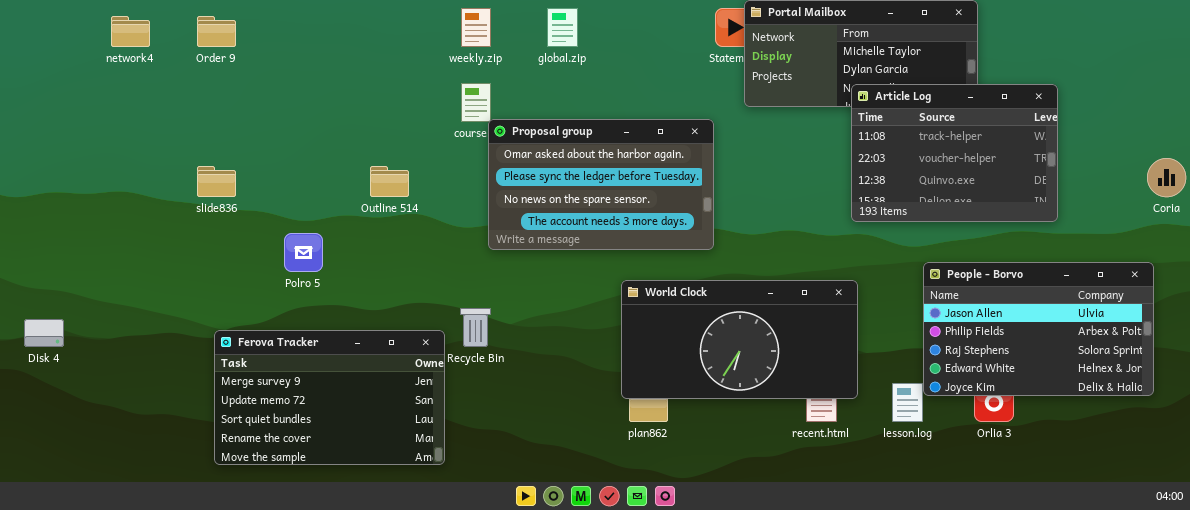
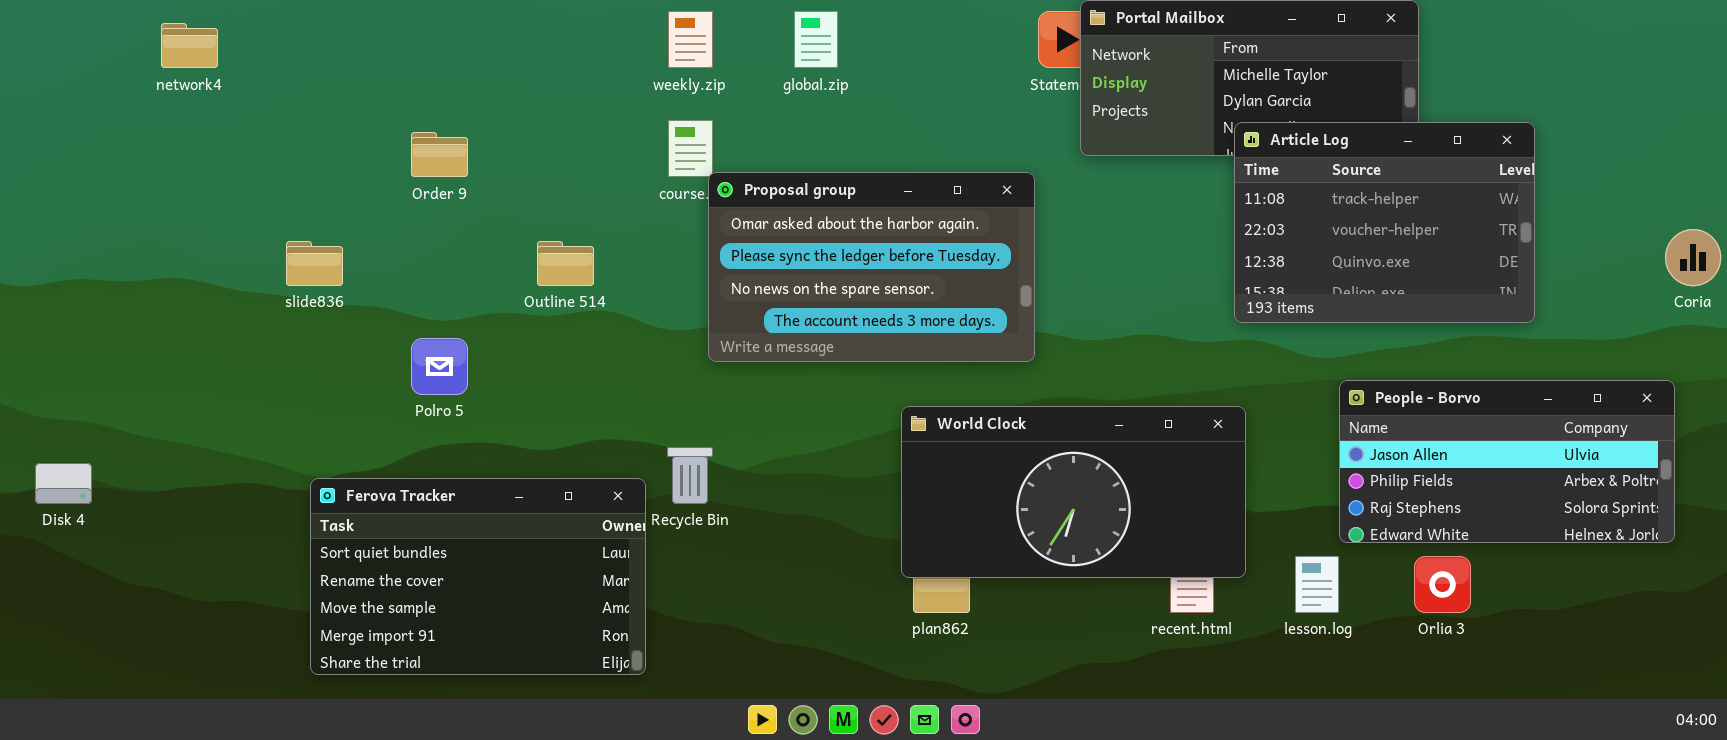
Order 9: [197,16,236,47] -> [411,132,468,177], moved
People - Borvo: [923,262,1154,396] -> [1339,380,1675,543], resized
Ferova Tracker: [214,330,445,465] -> [310,478,646,675], scrolled down 2 rows

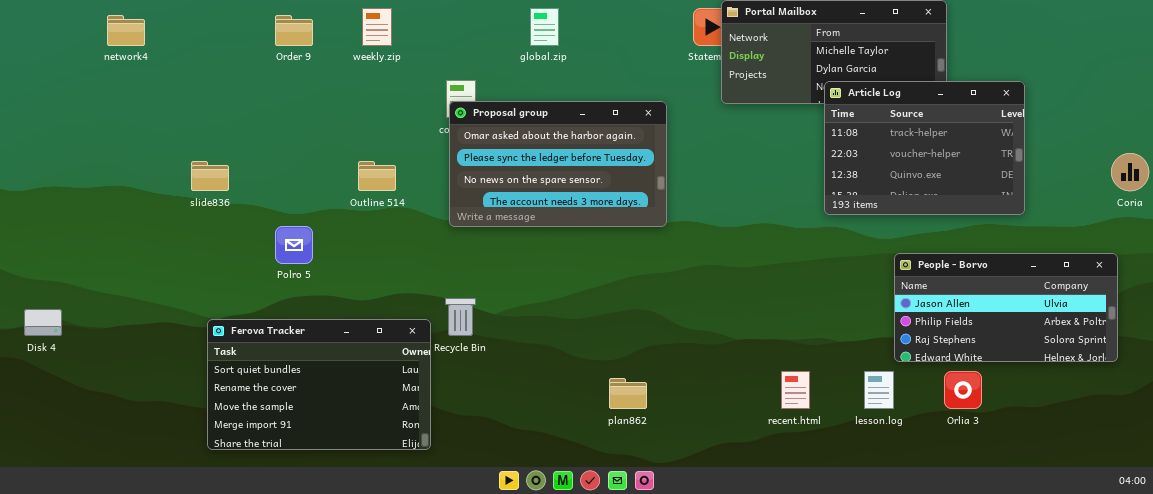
weekly.zip: [668,11,713,68] -> [362,8,392,46], moved
Order 9: [411,132,468,177] -> [275,15,313,46], moved
Proposal group: [708,172,1035,362] -> [449,101,667,227], moved
World Clock: [901,406,1246,578] -> none, closed

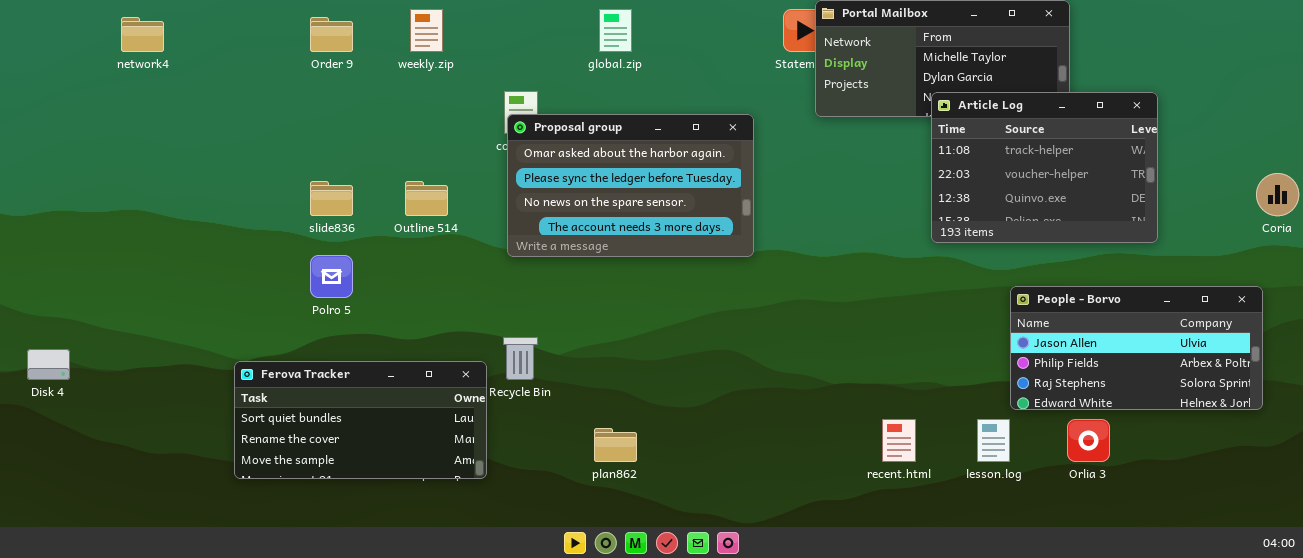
slide836: [191,161,229,191] -> [310,181,353,216], moved
Ferova Tracker: [207,319,431,450] -> [234,361,487,479], resized
plan862: [609,378,647,409] -> [594,428,637,462], moved

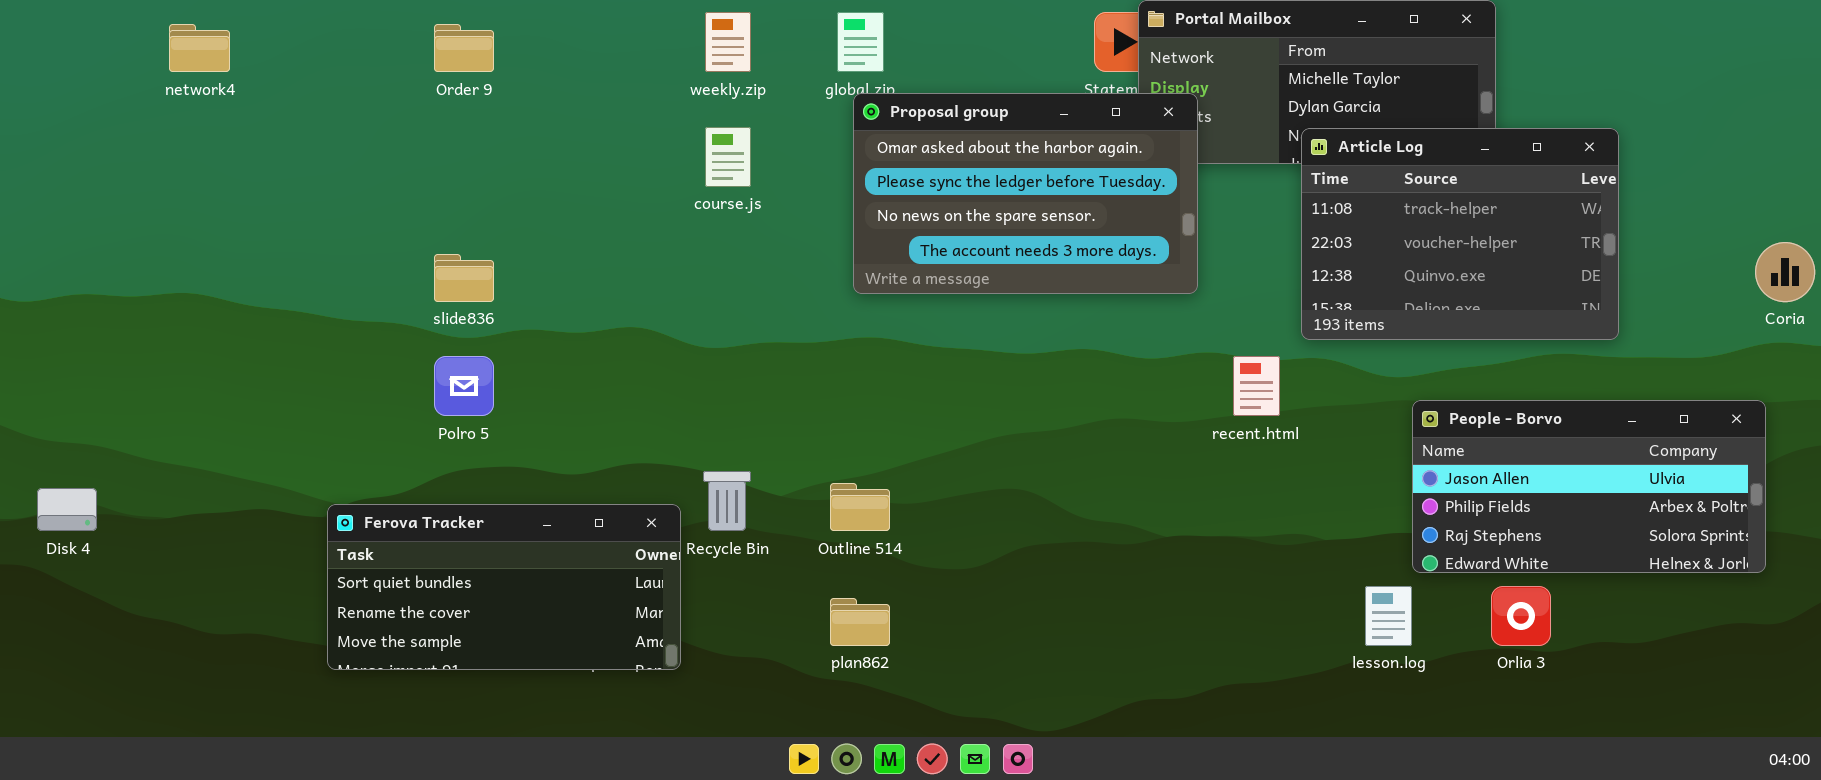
weekly.zip: [410,9,443,52] -> [705,12,751,72], moved
Proposal group: [507,114,754,257] -> [853,93,1198,294], moved
Outline 514: [405,181,448,216] -> [830,483,890,531], moved
recent.html: [882,419,916,462] -> [1233,356,1280,416], moved

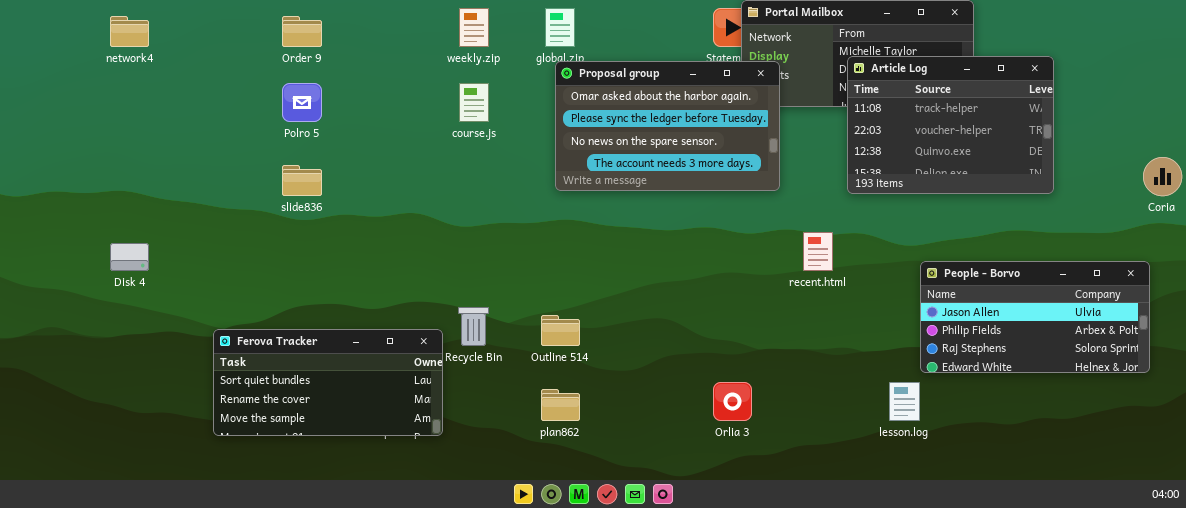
Article Log: [1301,128,1619,340] -> [847,56,1054,194], moved
Polro 5: [434,356,494,416] -> [282,83,322,122], moved
Disk 4: [37,488,97,531] -> [110,243,149,271], moved
Orlia 3: [1491,586,1551,646] -> [713,382,752,421], moved

